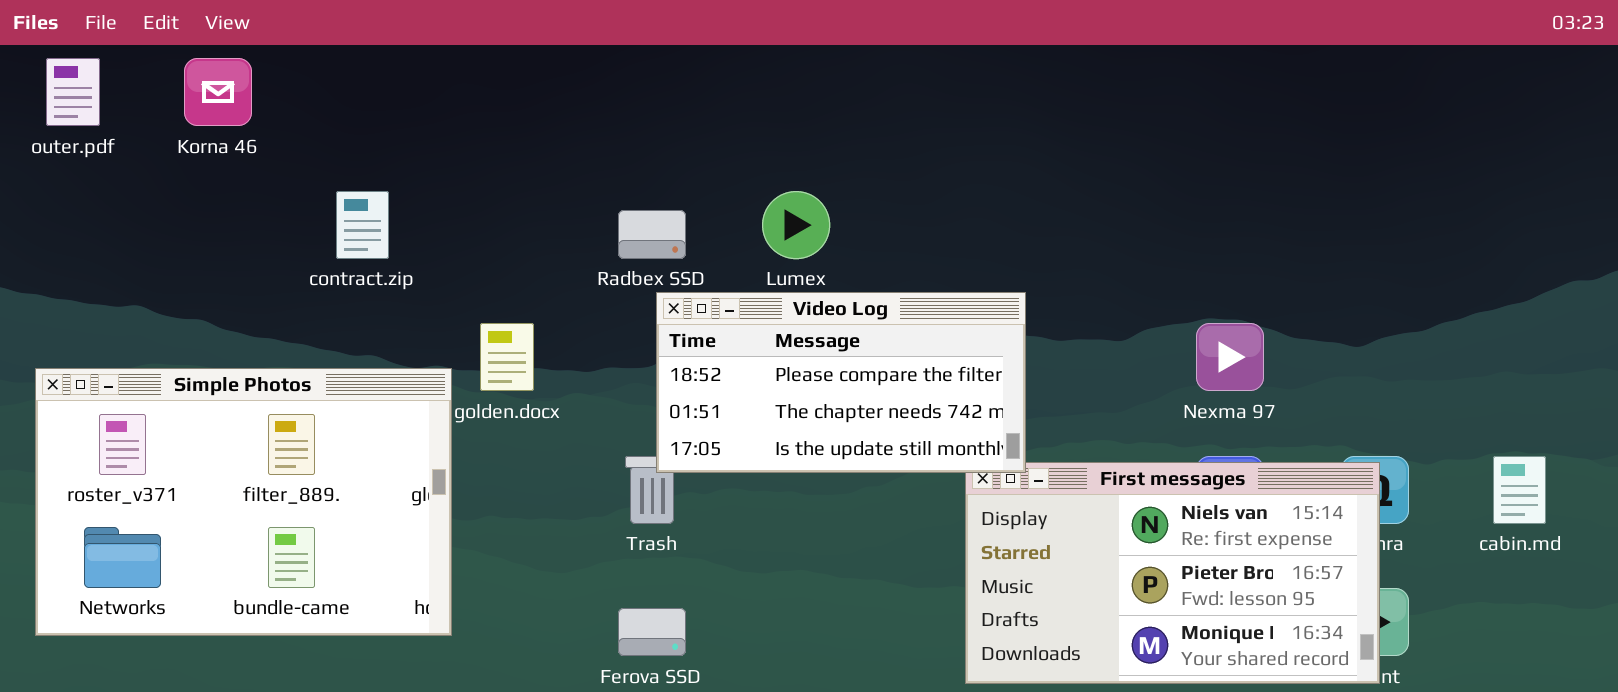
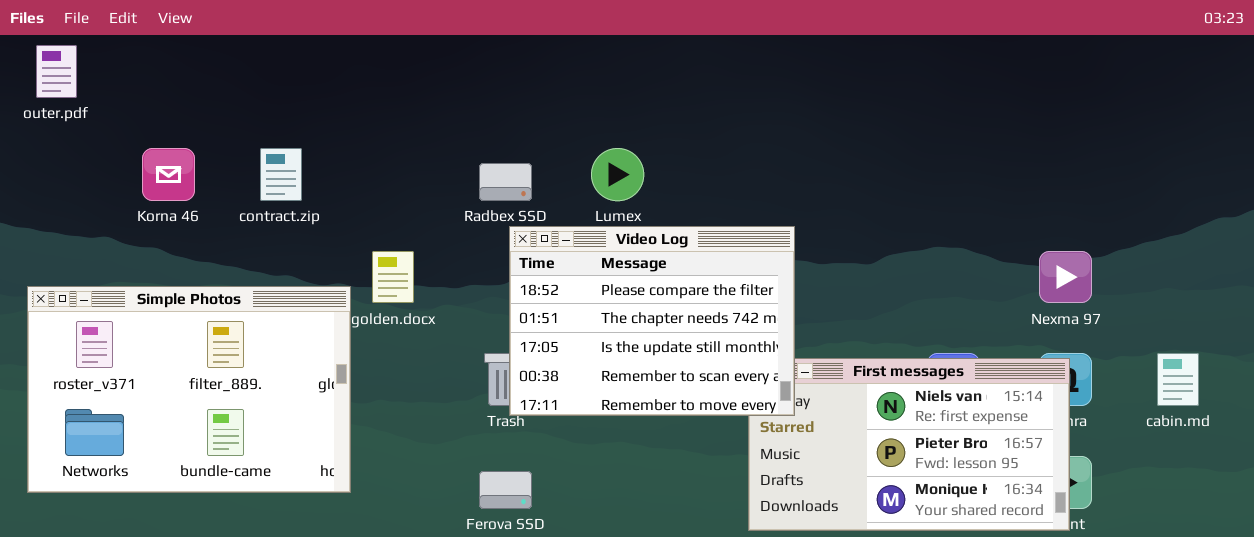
Korna 46: [184,58,252,126] -> [142,148,195,201], moved
Video Log: [656,292,1026,473] -> [509,226,795,416], resized
Nexma 97: [1196,323,1264,391] -> [1039,251,1092,303], moved

